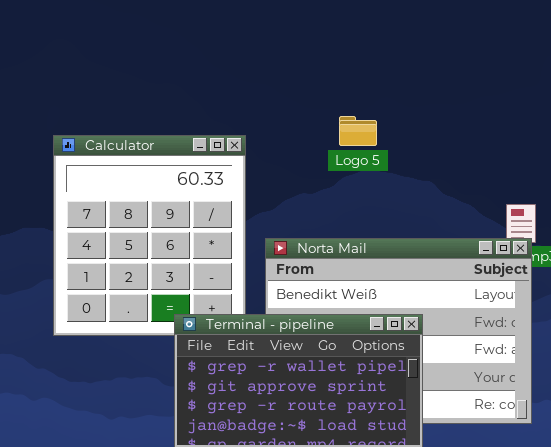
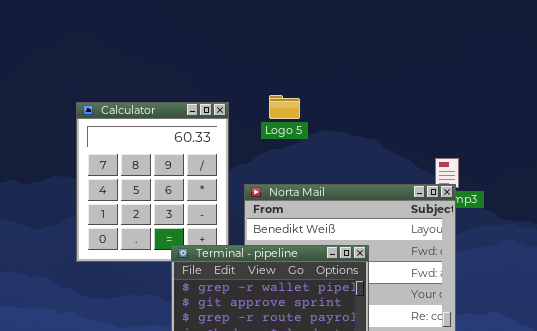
Logo 5: [339,116,377,146] -> [269,95,300,119], moved

